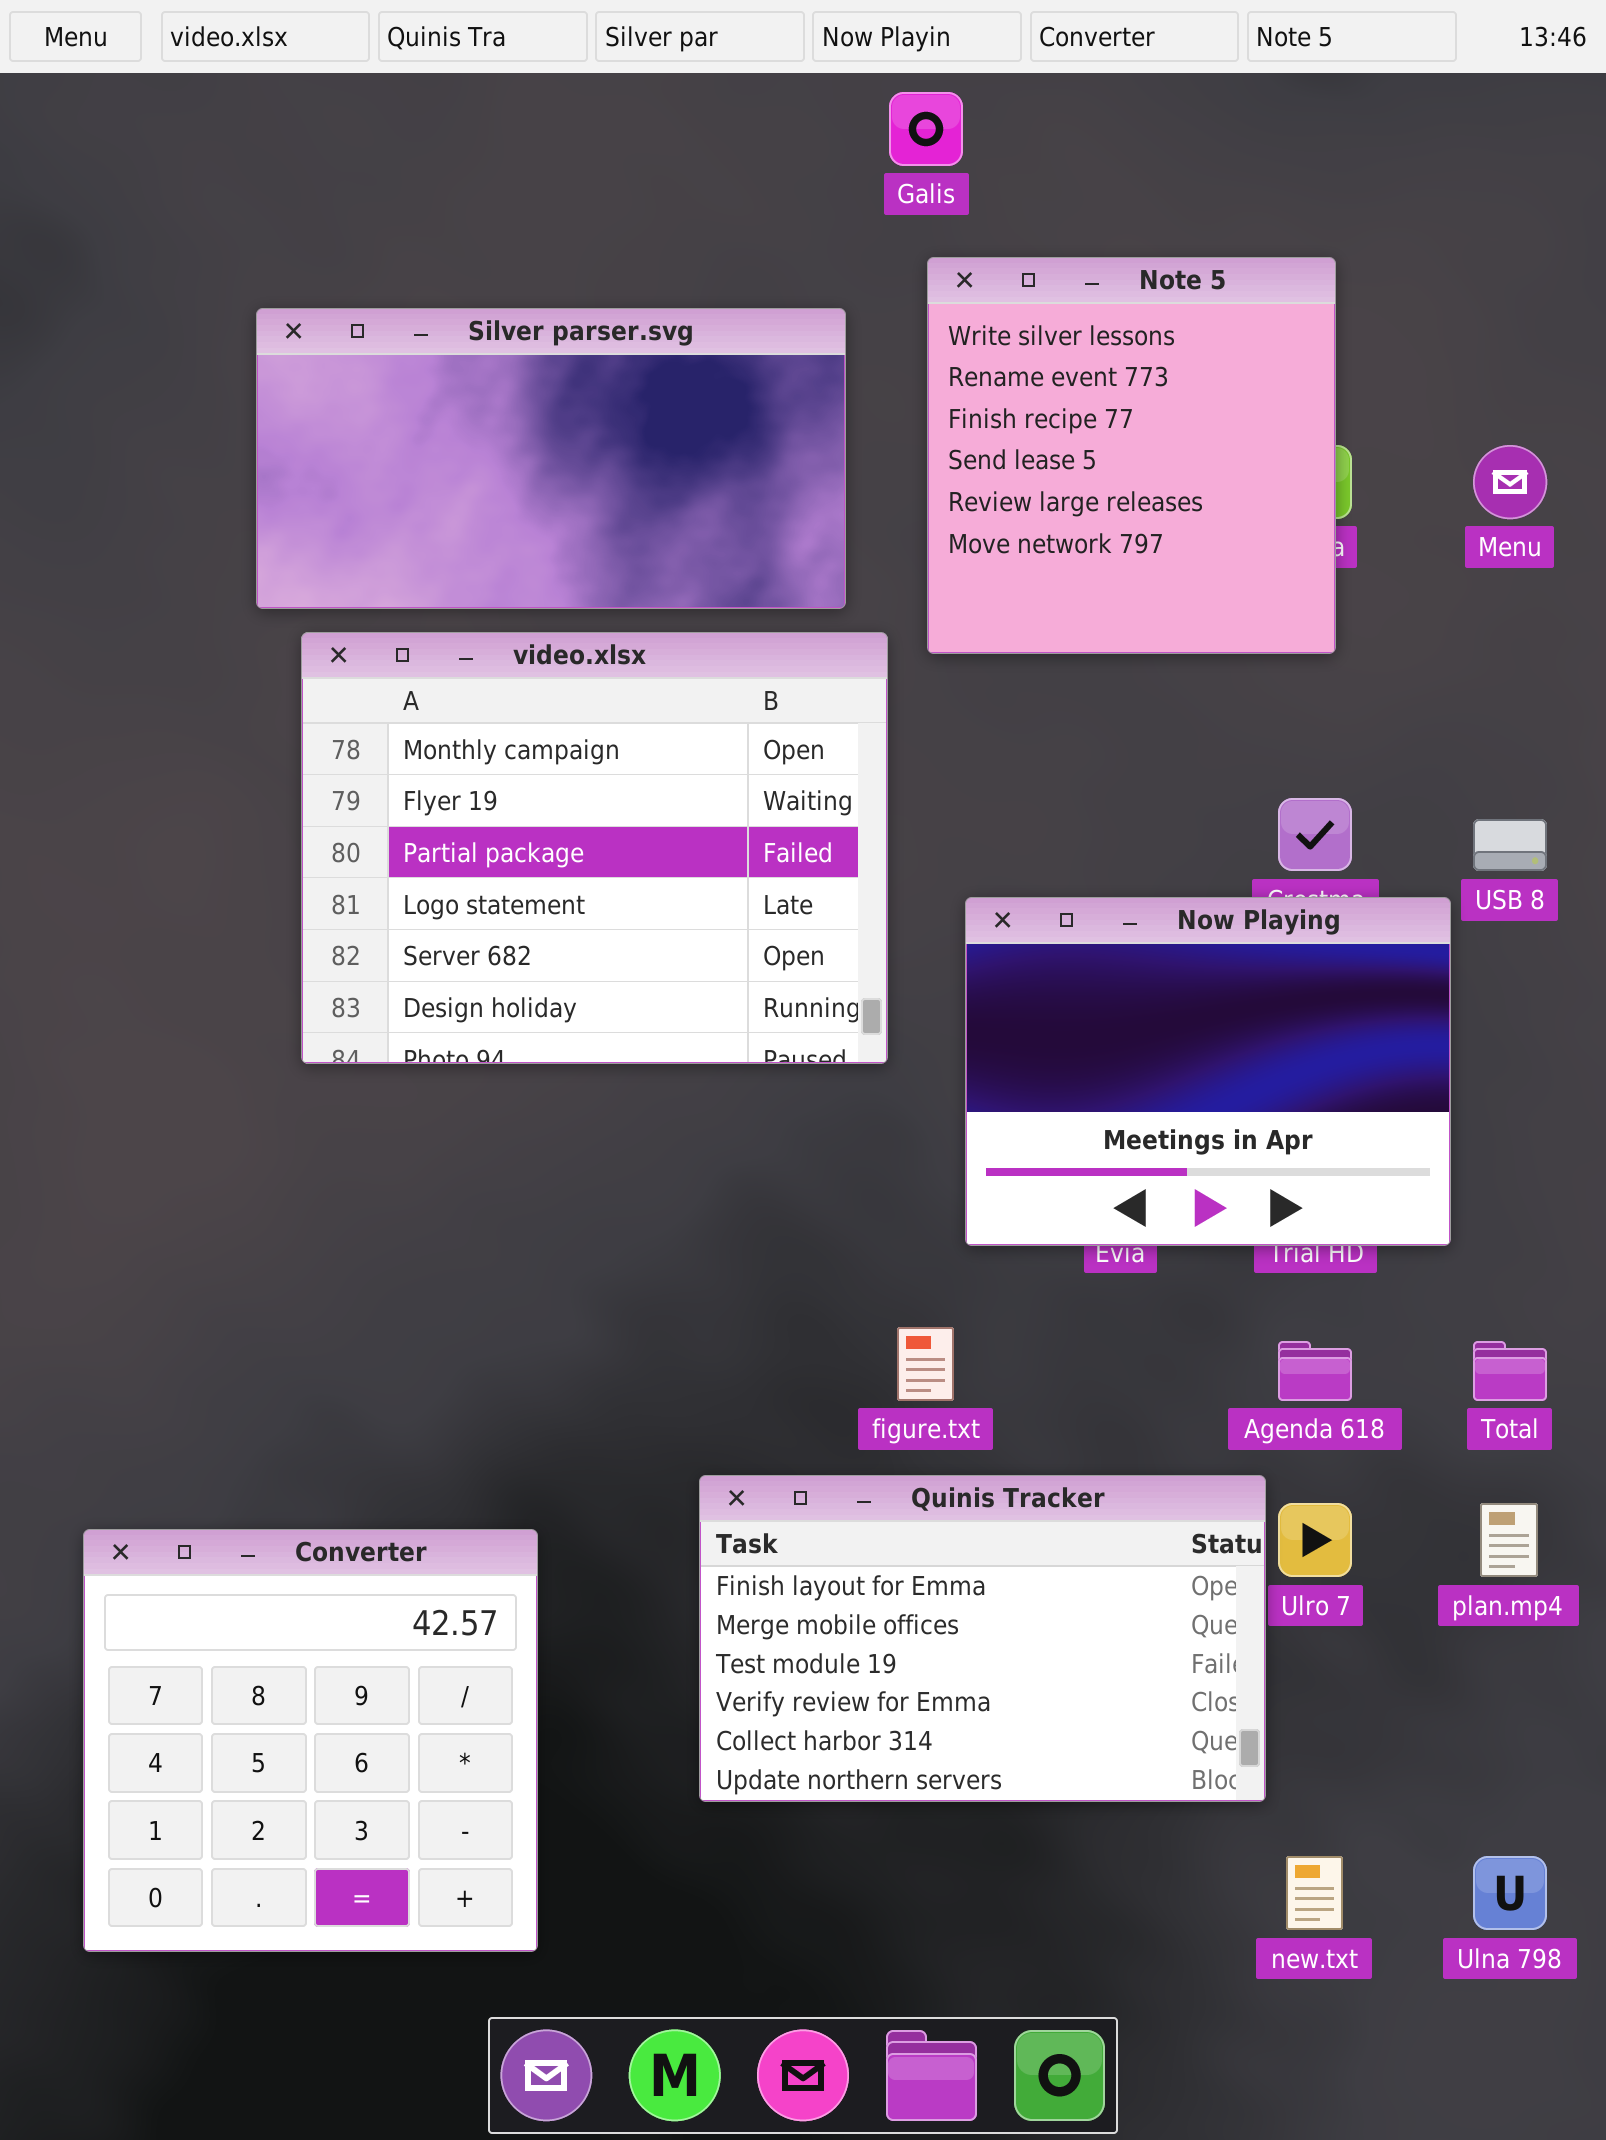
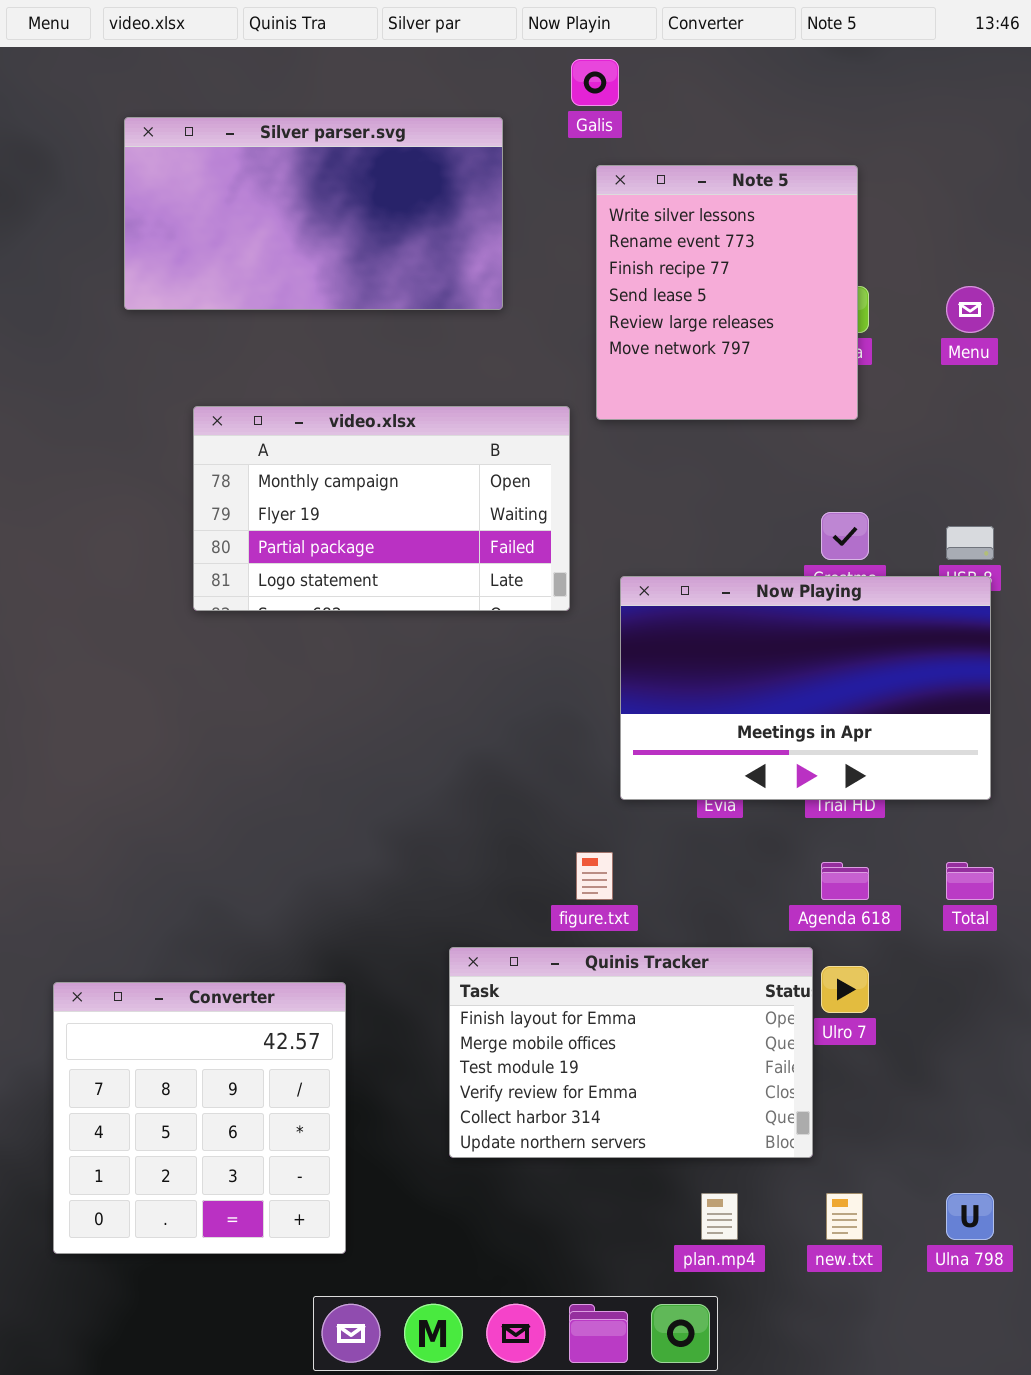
Silver parser.svg: [256,308,846,609] -> [124,117,503,310], moved
video.xlsx: [301,632,888,1064] -> [193,406,570,611], resized
Now Playing: [965,897,1451,1246] -> [620,576,991,800], resized
plan.mp4: [1480,1503,1538,1577] -> [701,1193,738,1240], moved

